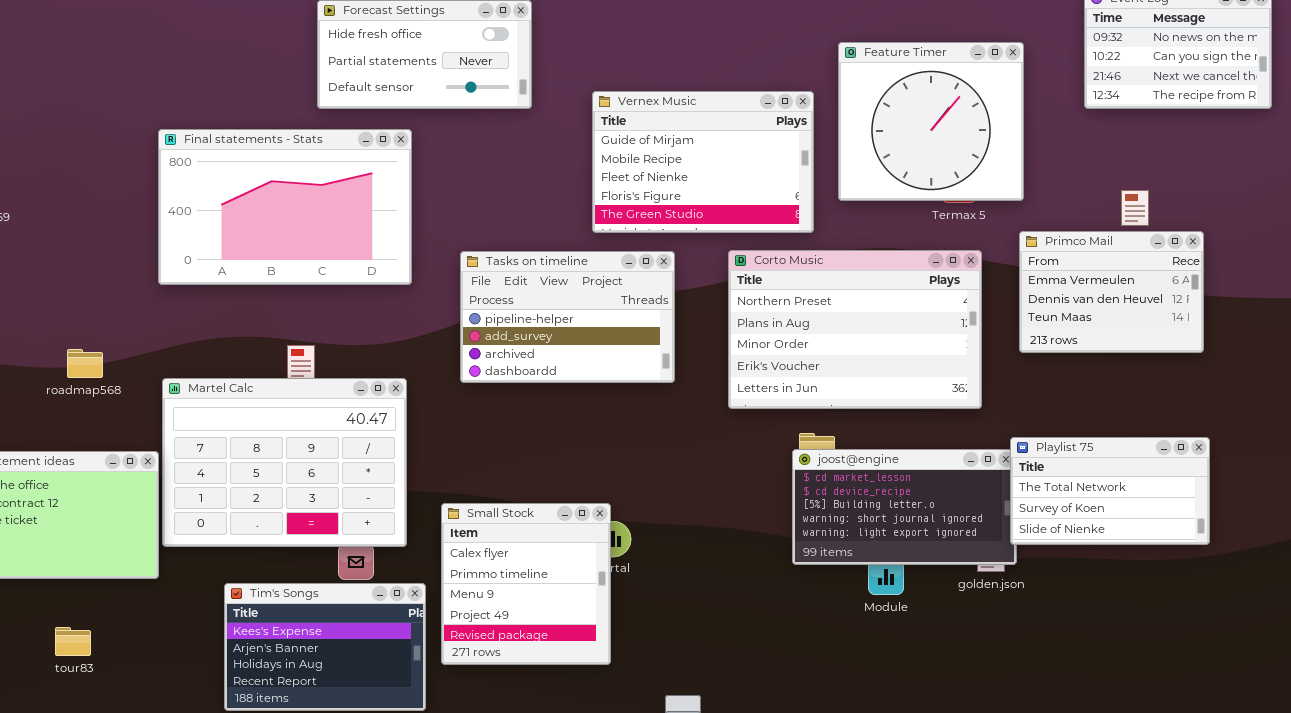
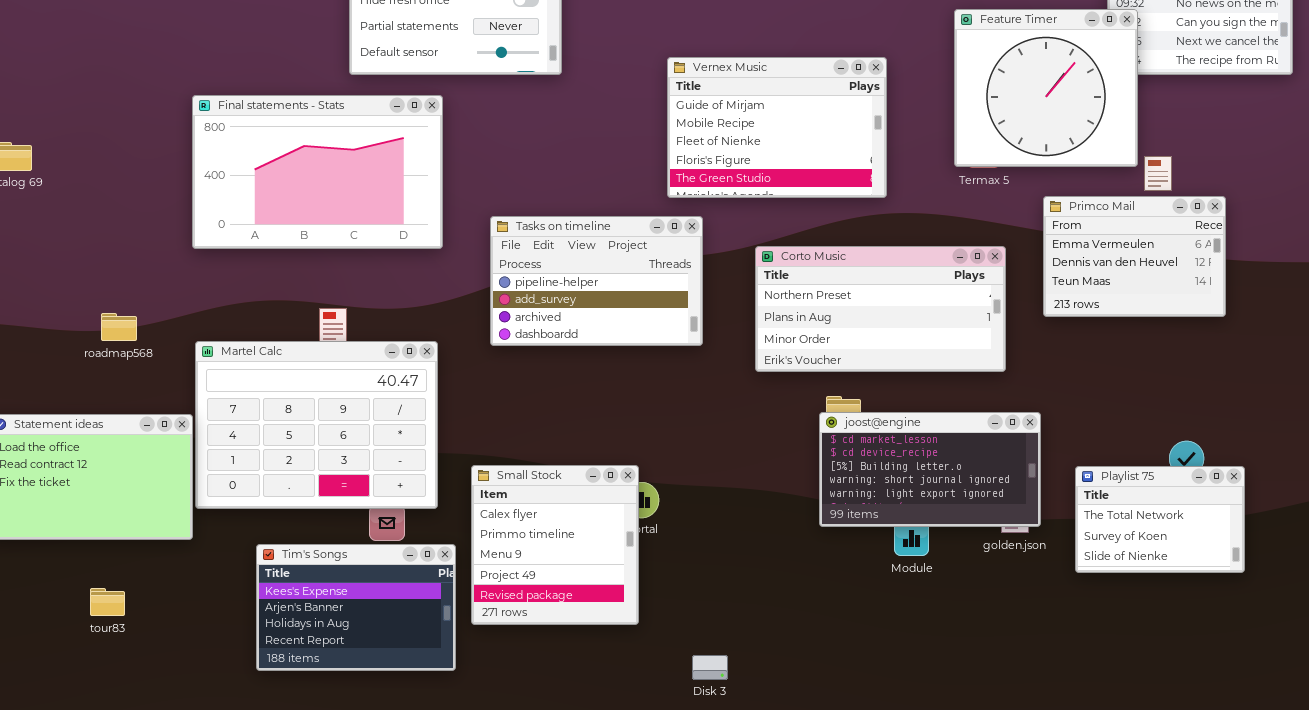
Feature Timer: [838,42,1024,201] -> [954,9,1138,167], moved
Vernex Music: [592,91,814,233] -> [667,57,887,198], moved
Corto Music: [728,250,982,409] -> [755,246,1006,372], resized
Playlist 75: [1010,437,1210,545] -> [1075,466,1245,573], moved, resized

